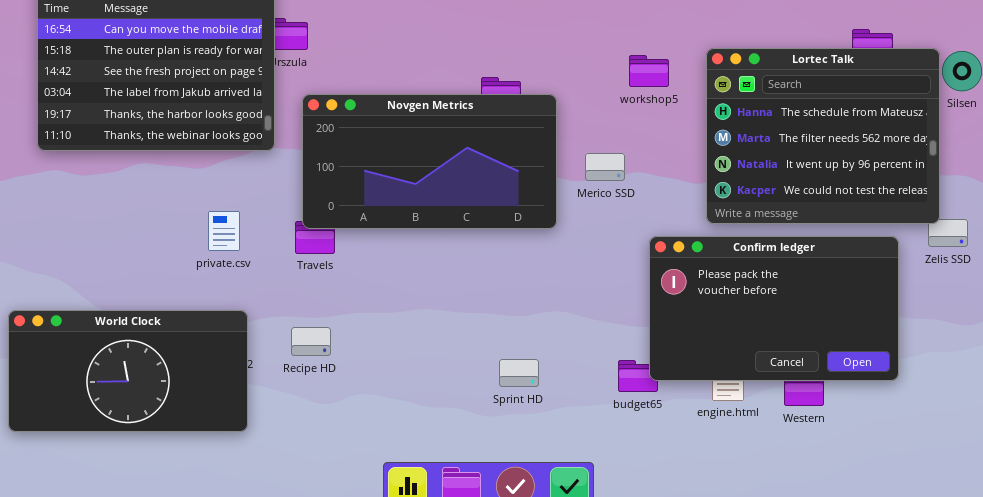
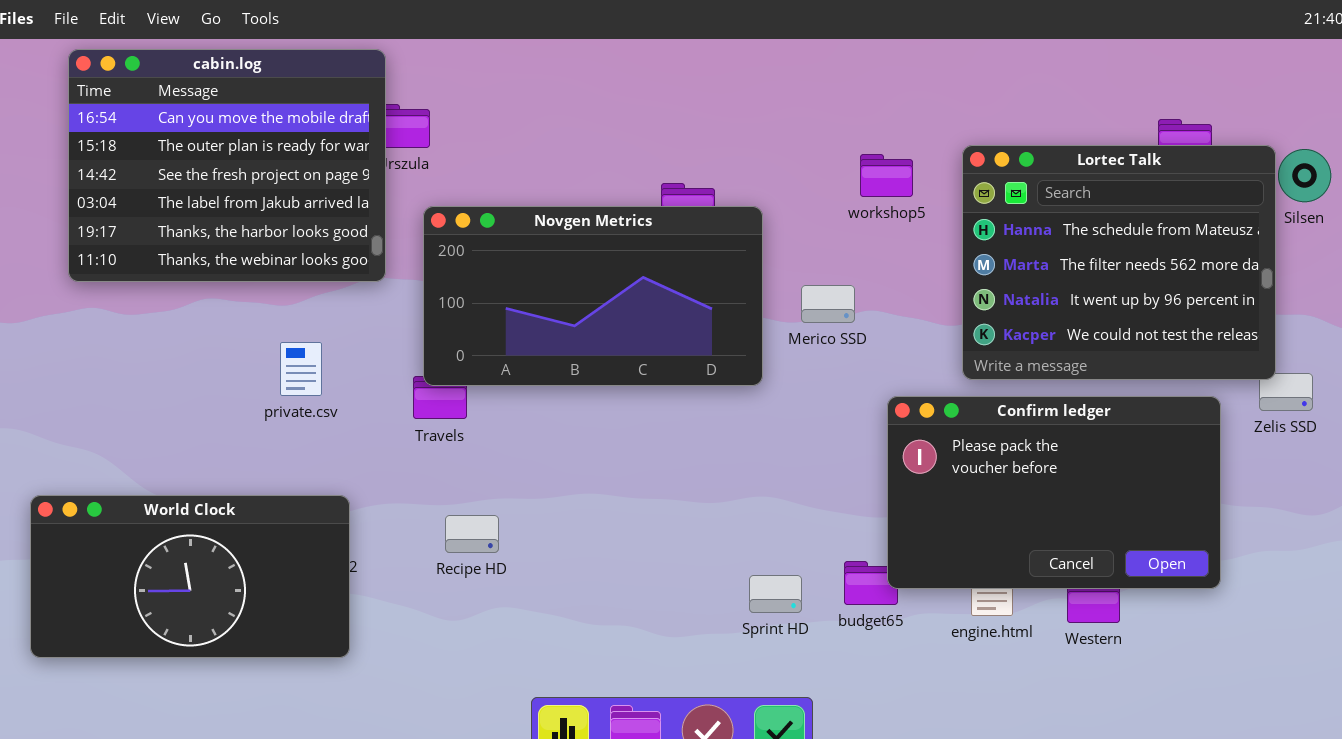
private.csv: [208,211,240,251] -> [280,342,322,396], moved
Recipe HD: [291,327,331,356] -> [445,515,499,553], moved
Sprint HD: [499,359,539,387] -> [749,575,802,613], moved

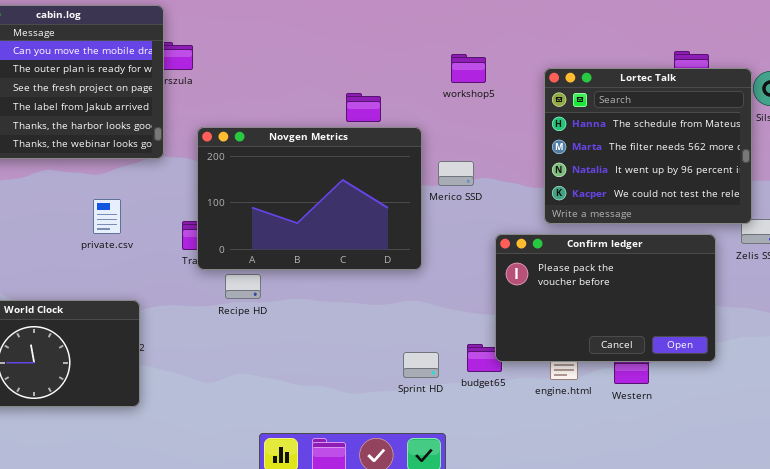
workshop5: [860,154,913,197] -> [451,54,486,83], moved
Novgen Metrics: [423,206,763,386] -> [197,127,422,270], moved, resized
Recipe HD: [445,515,499,553] -> [225,274,261,299], moved

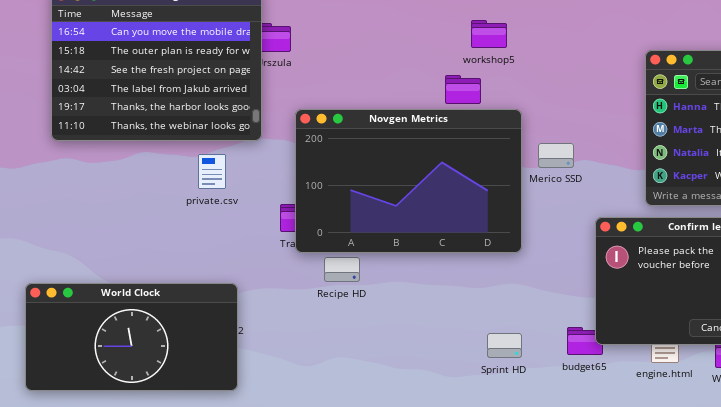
workshop5: [451,54,486,83] -> [471,20,507,48], moved
private.csv: [93,199,121,234] -> [198,154,226,189], moved
Sprint HD: [403,352,439,378] -> [487,333,522,358], moved

